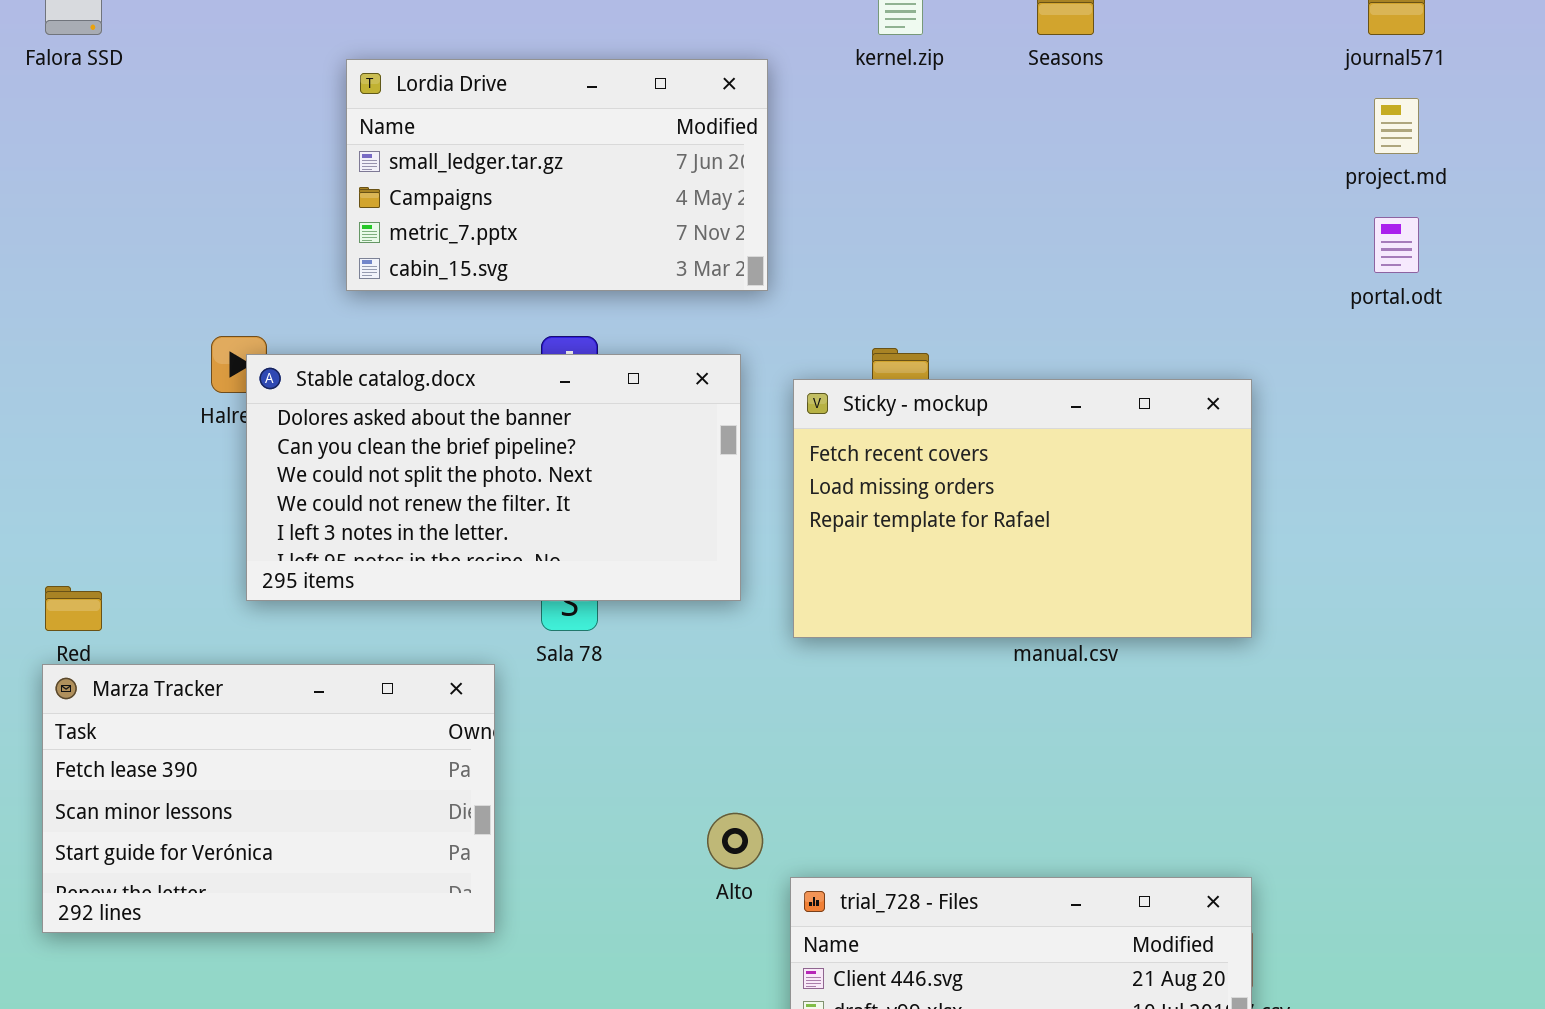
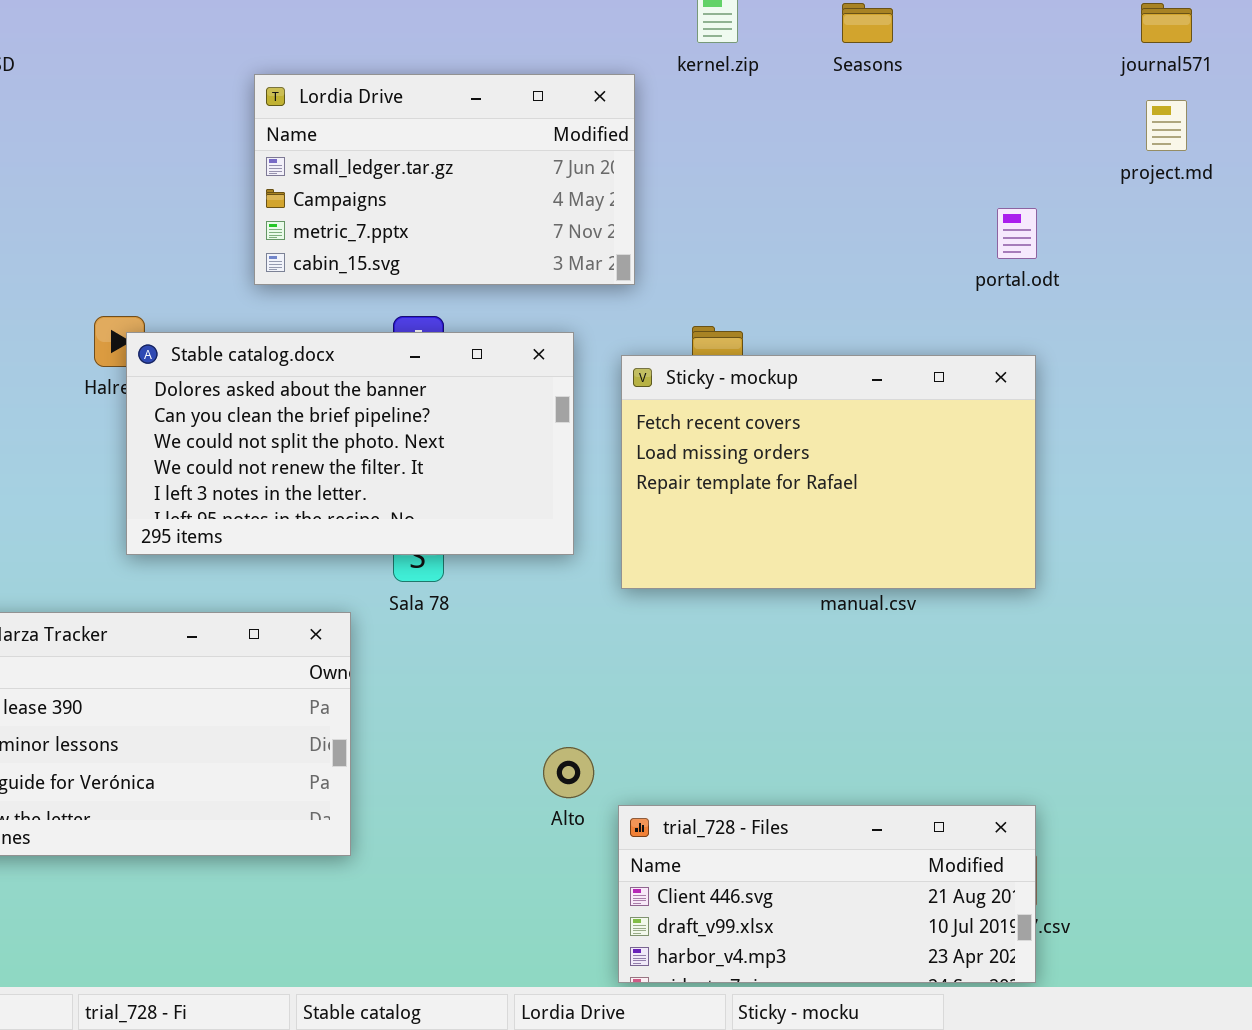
Lordia Drive: [346,59,768,291] -> [254,74,635,285], moved
portal.odt: [1374,217,1419,273] -> [997,208,1037,259], moved

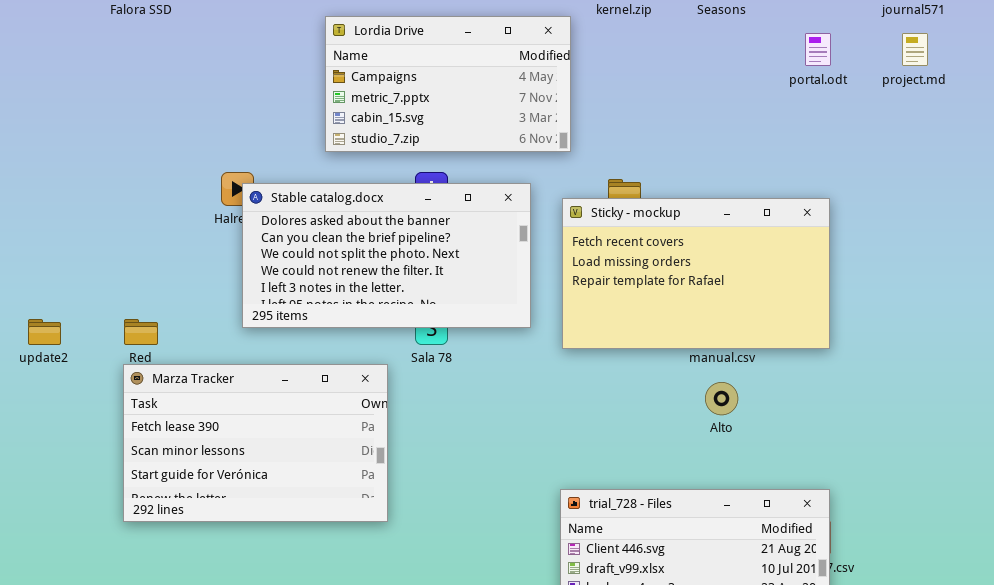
Lordia Drive: [254,74,635,285] -> [325,16,571,152], scrolled down 1 row
portal.odt: [997,208,1037,259] -> [805,33,831,66], moved
Alto: [543,747,594,798] -> [705,382,738,415], moved

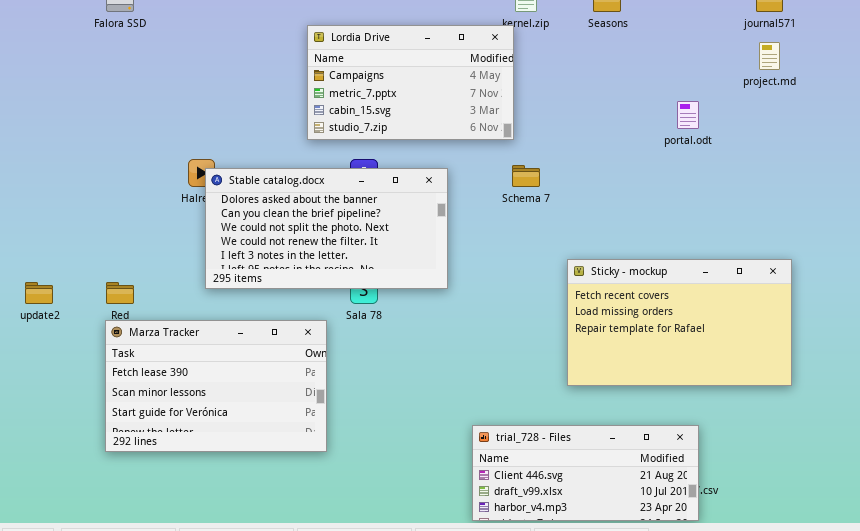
Lordia Drive: [325,16,571,152] -> [307,25,514,140], moved
portal.odt: [805,33,831,66] -> [677,101,699,129], moved
Sticky - mockup: [562,198,830,349] -> [567,259,792,386], moved

